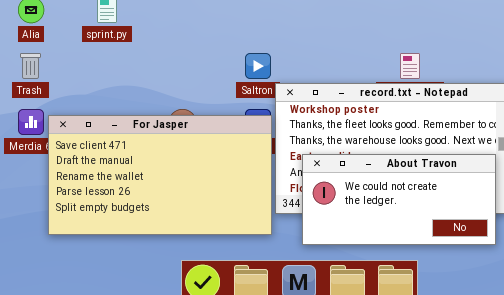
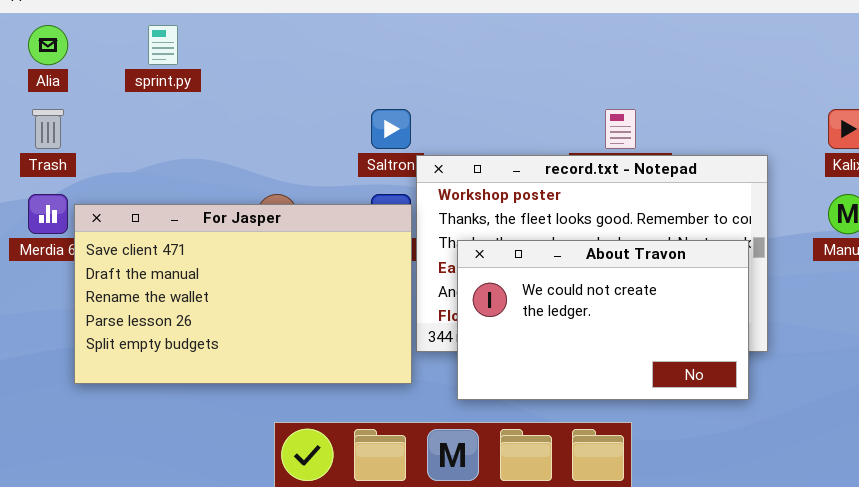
About Travon: [302,154,496,245] -> [457,240,749,400], resized

